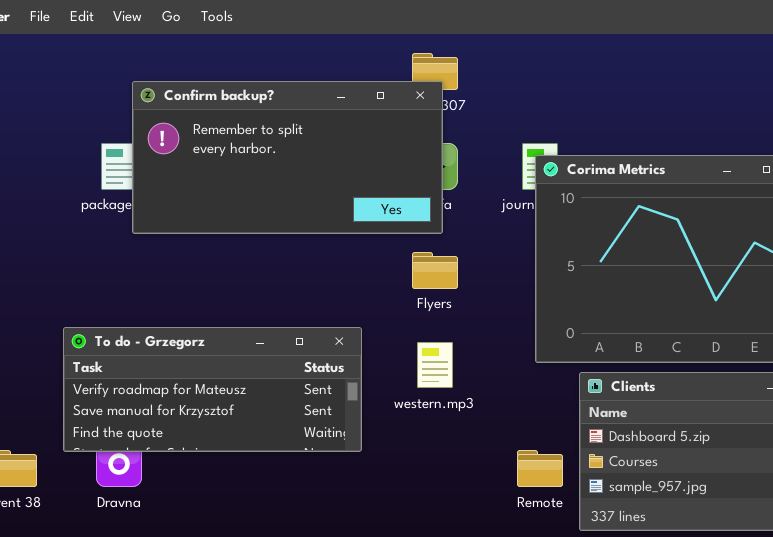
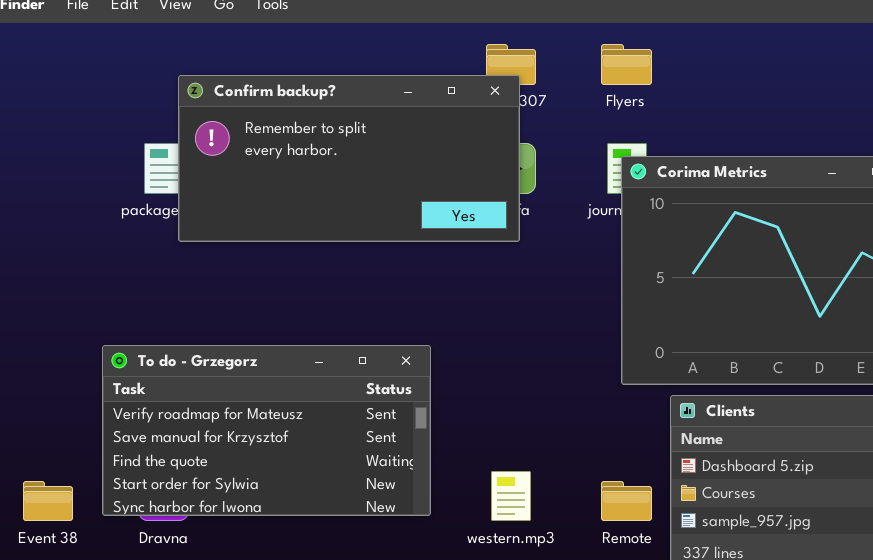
Flyers: [412,252,458,289] -> [601,44,652,85], moved
To do - Grzegorz: [63,327,362,452] -> [102,345,431,516], resized
western.mp3: [417,342,453,388] -> [491,471,531,521], moved

